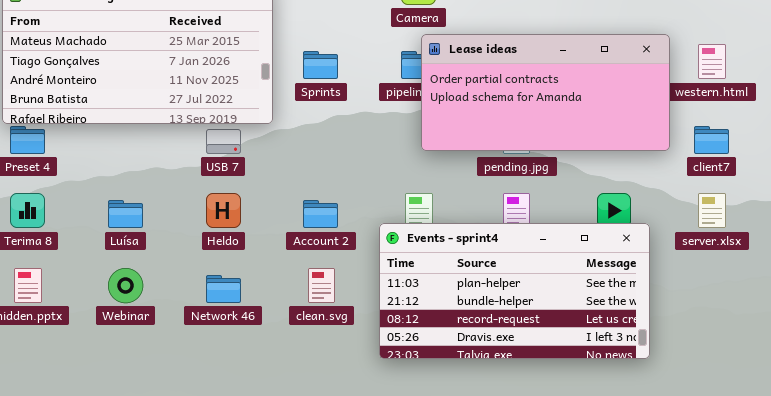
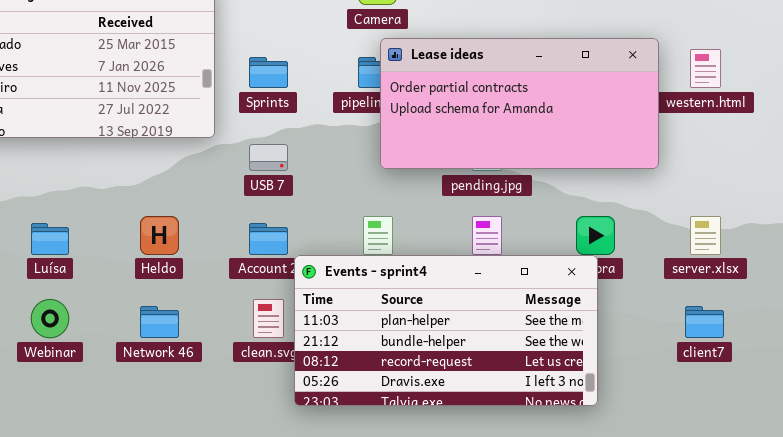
client7: [694,126,729,154] -> [685,306,724,338], moved
USB 7: [206,129,241,154] -> [249,144,288,171], moved
Events - sprint4: [379,223,650,359] -> [294,255,598,406], moved

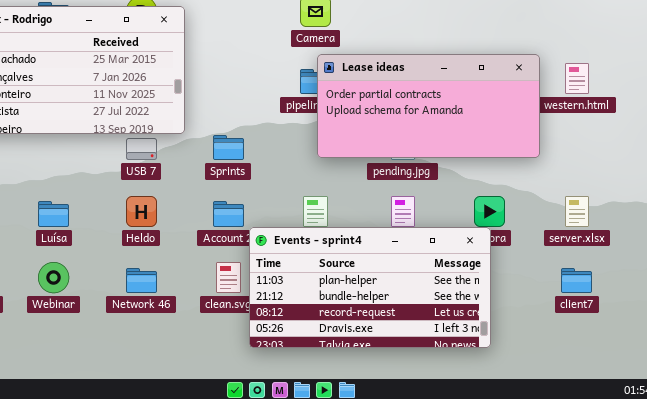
Sprints: [249,57,288,88] -> [213,135,244,160], moved
USB 7: [249,144,288,171] -> [126,138,157,160], moved

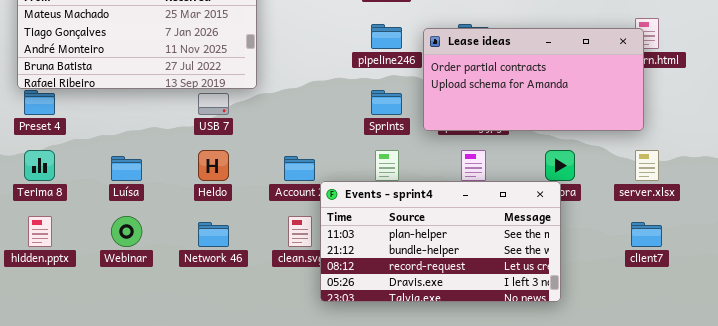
Lease ideas: [317,54,540,158] -> [423,28,644,131], moved
Sprints: [213,135,244,160] -> [371,90,402,115], moved

